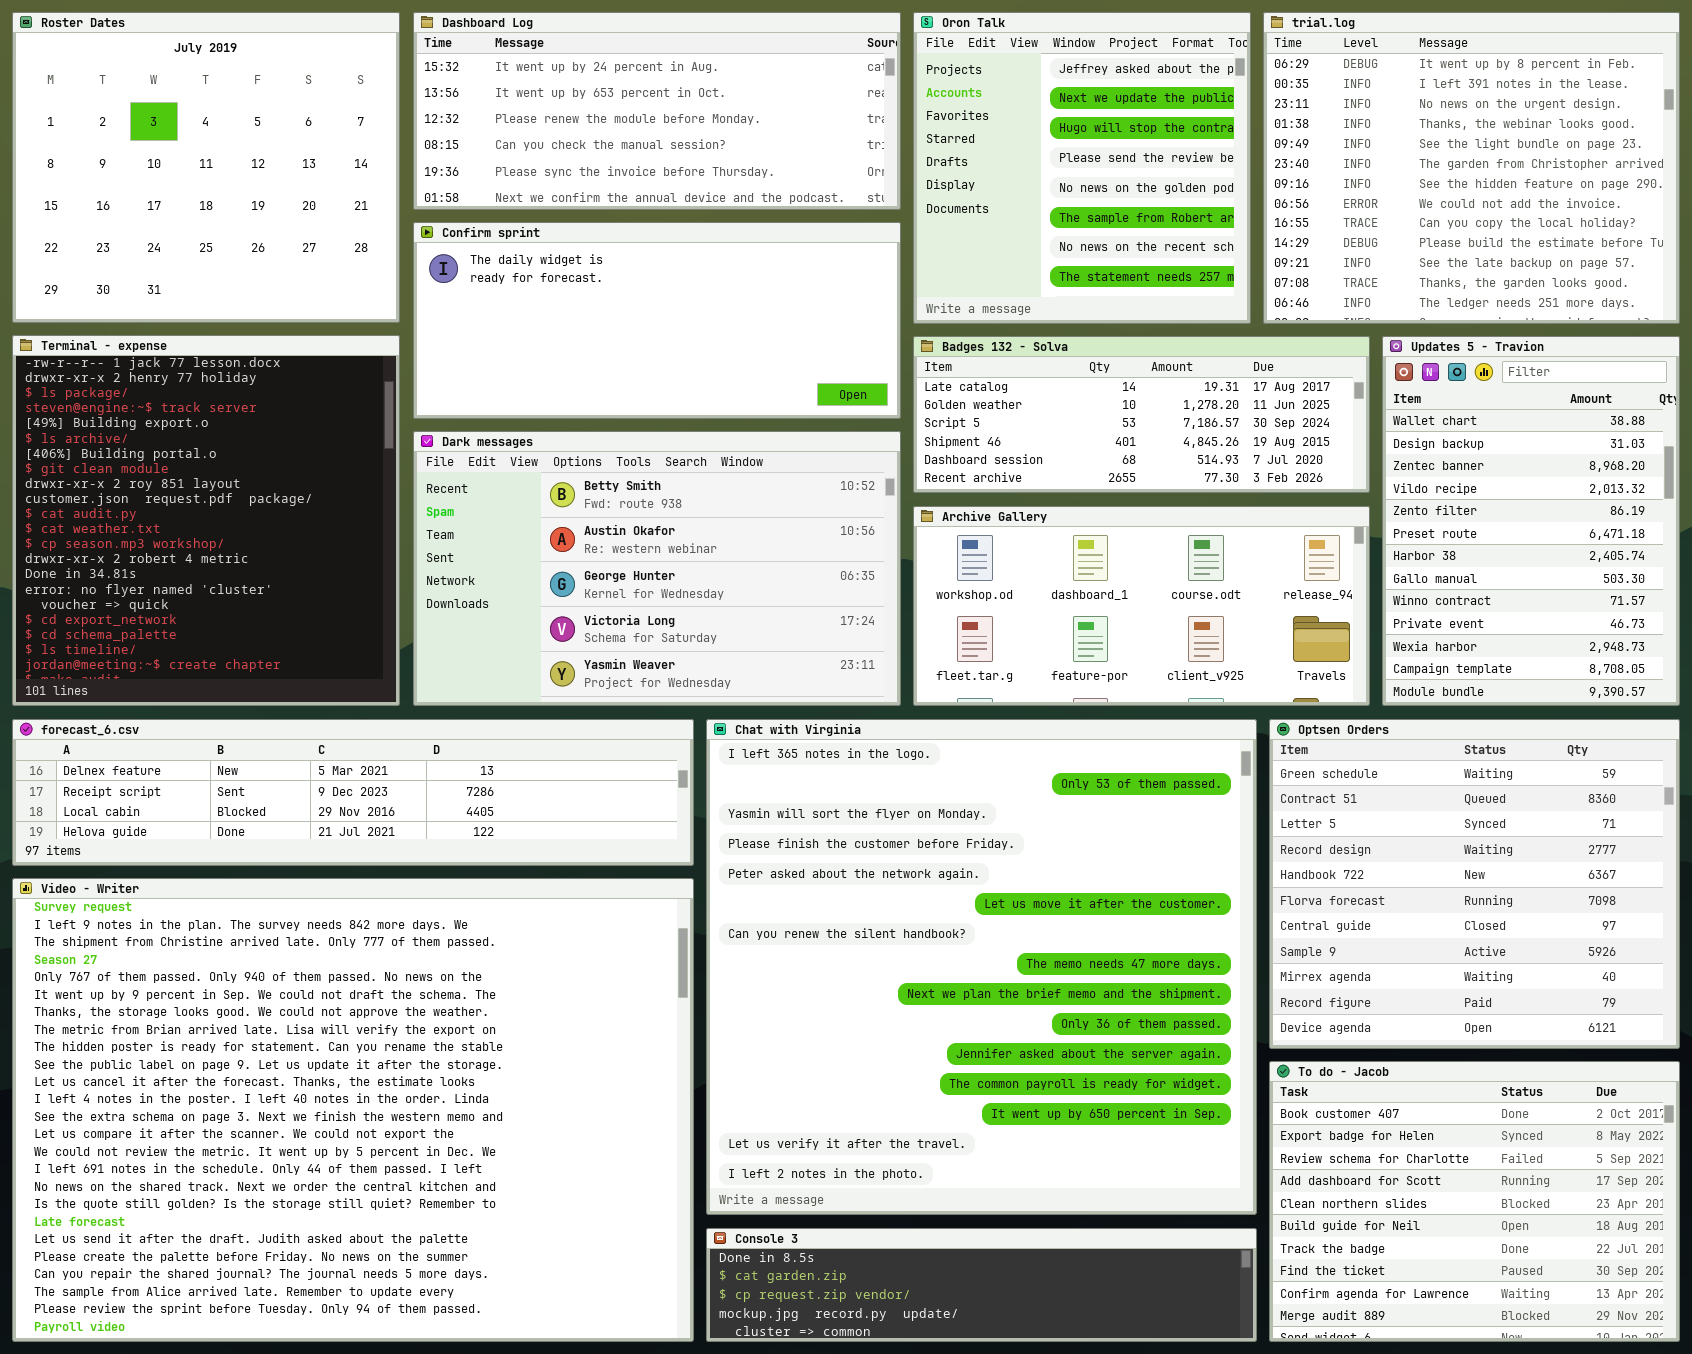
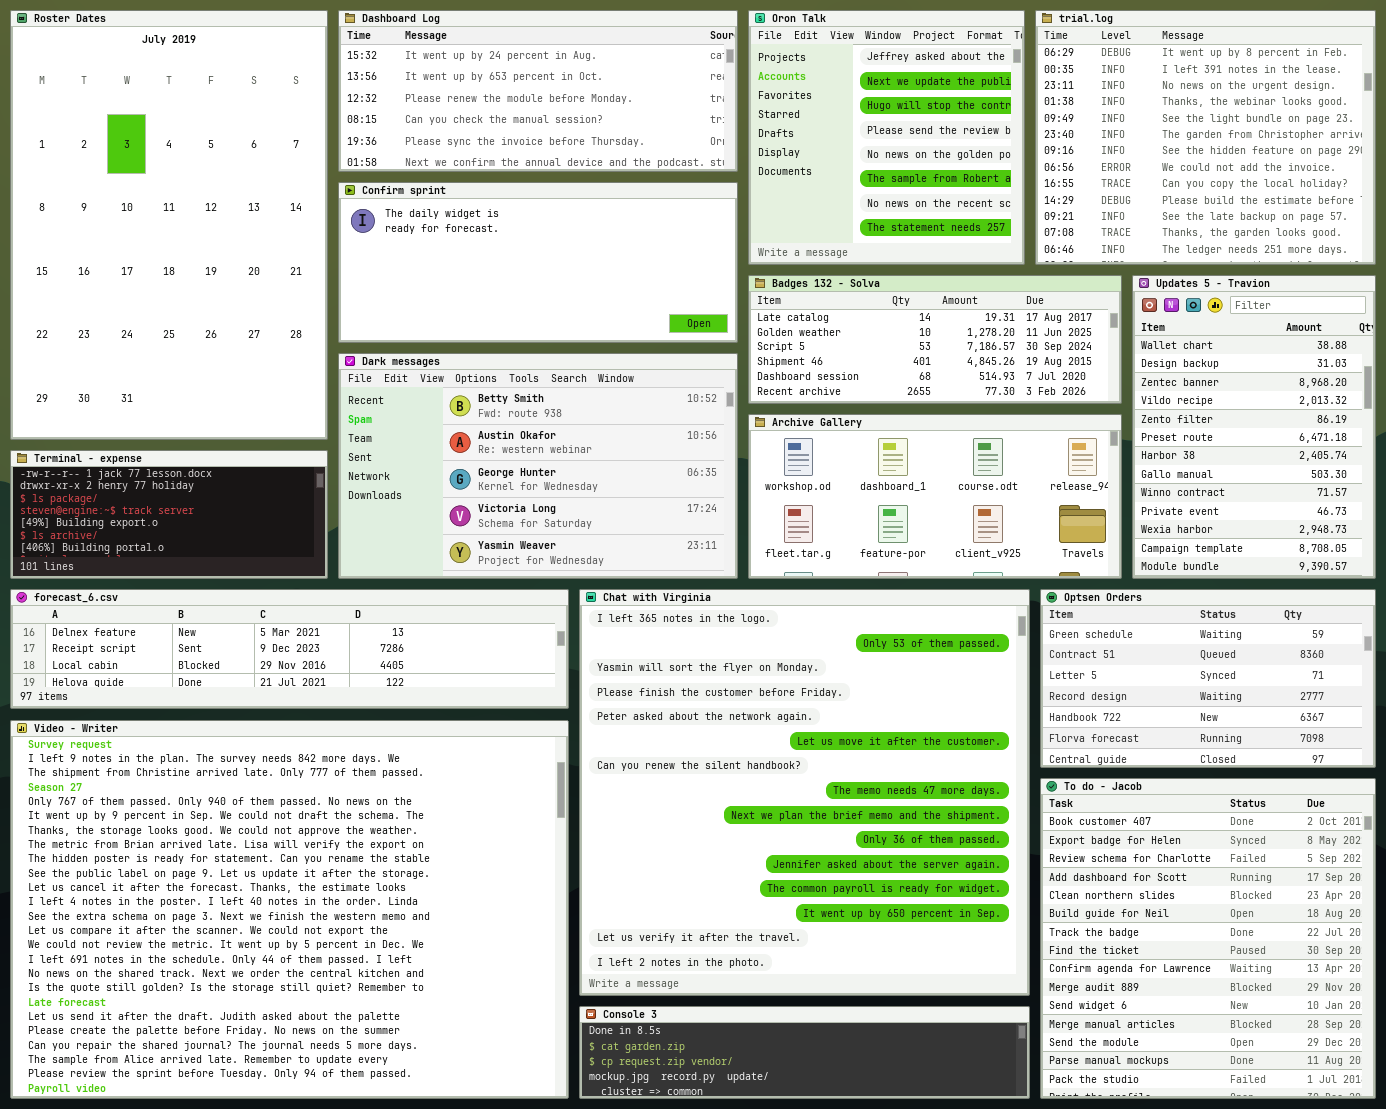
Roster Dates: [12,12,400,323] -> [10,10,328,440], resized
Terminal - expense: [12,335,400,706] -> [10,450,328,579], resized
Optsen Orders: [1269,719,1680,1049] -> [1040,589,1376,768], resized
To do - Jacob: [1269,1061,1680,1342] -> [1040,778,1376,1099], resized

